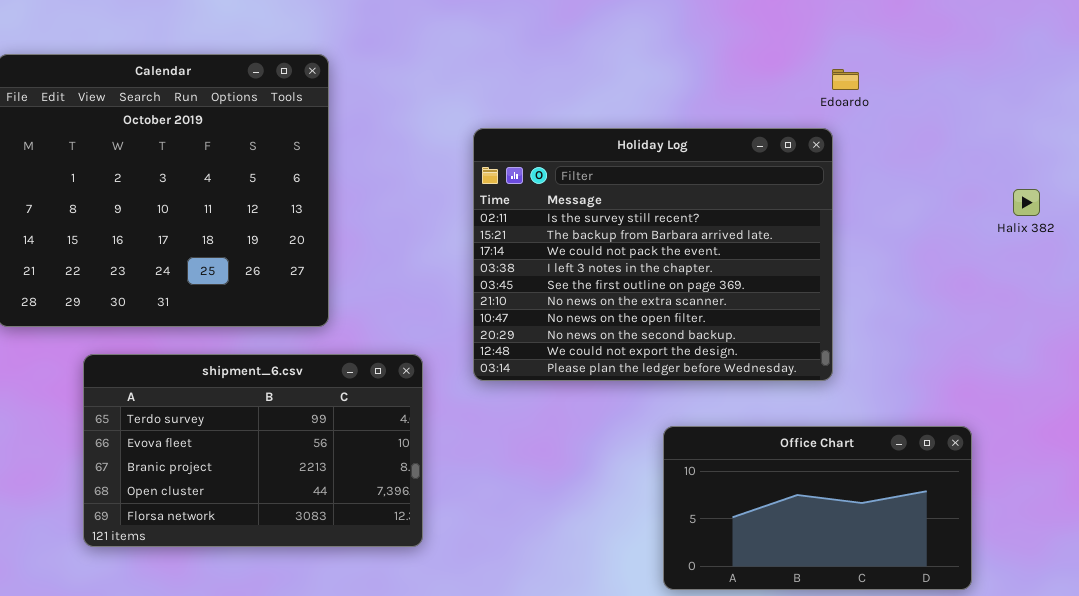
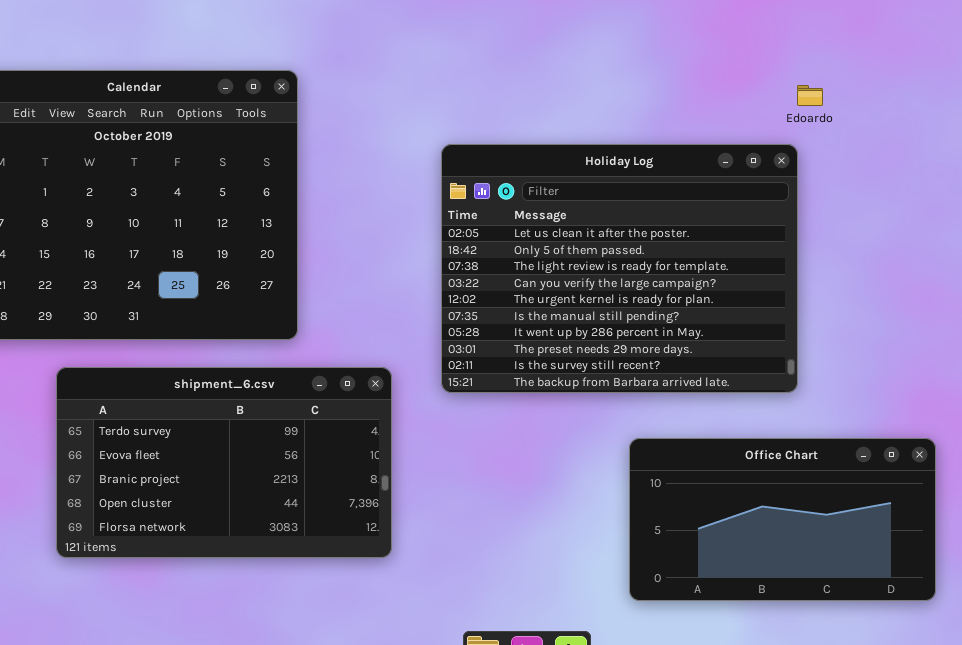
Holiday Log: [473,128,833,381] -> [441,144,798,393], scrolled up 8 rows

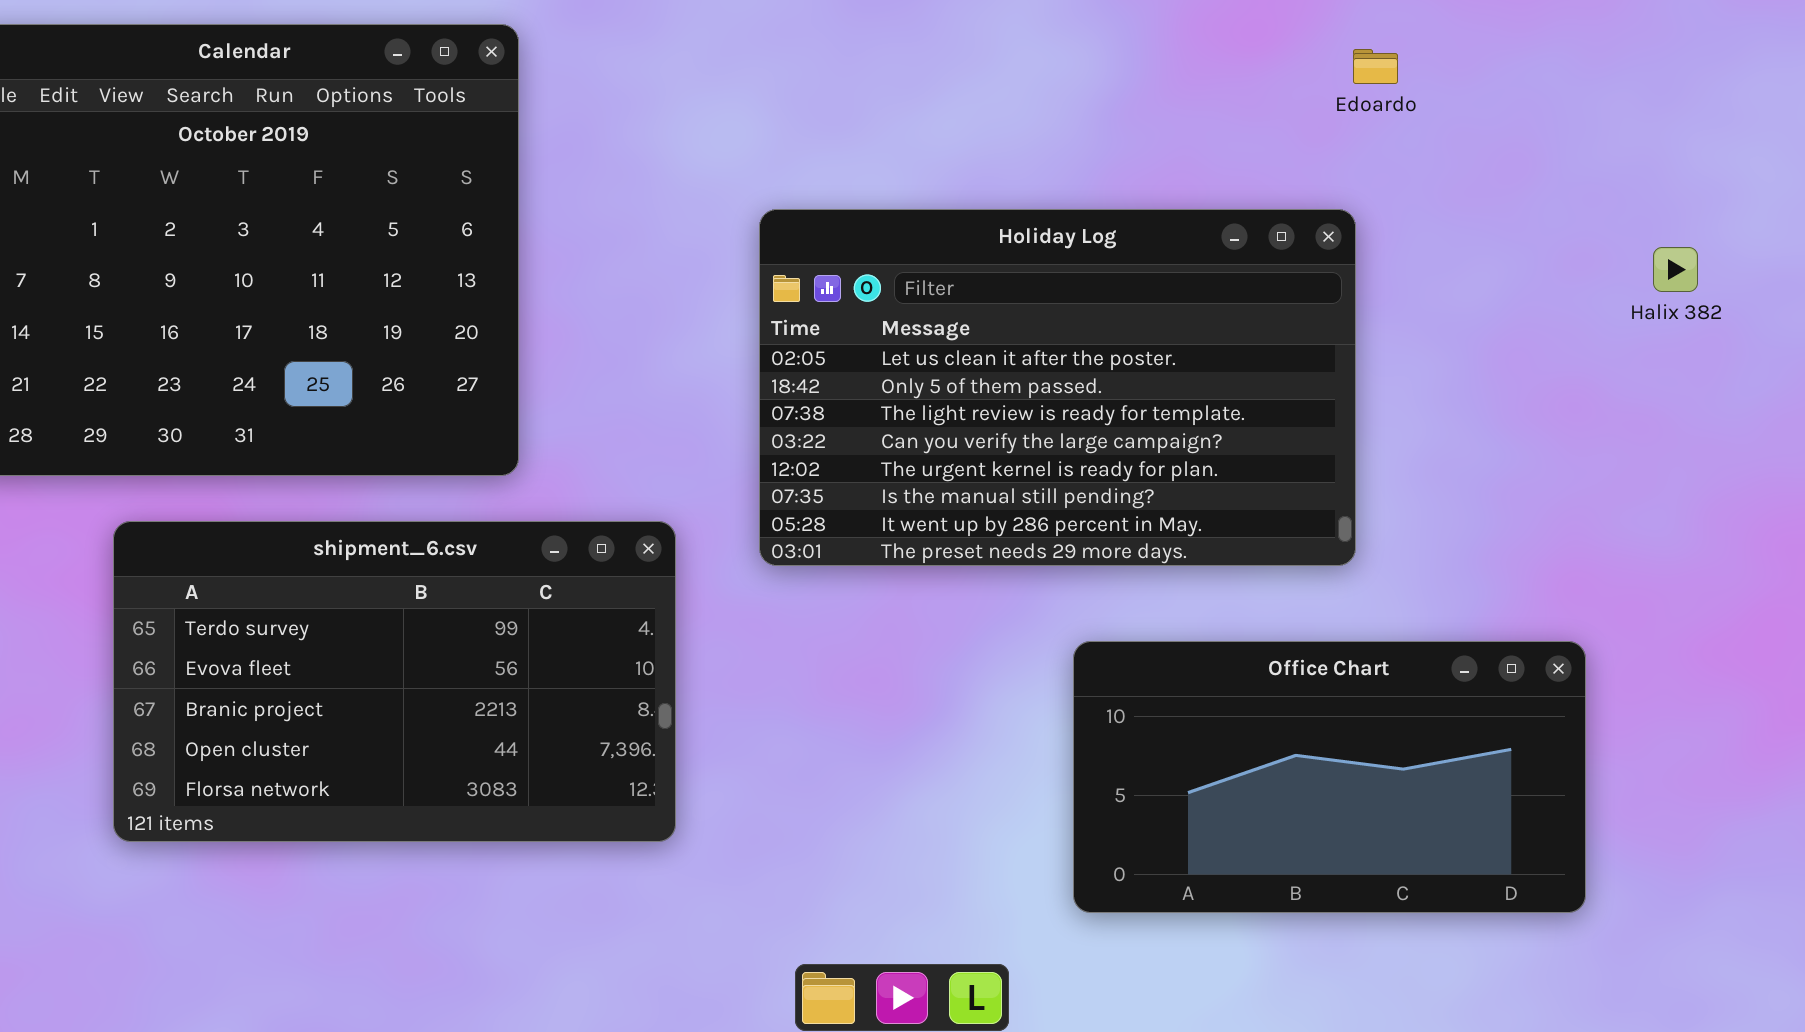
Holiday Log: [441,144,798,393] -> [759,209,1356,566], resized

